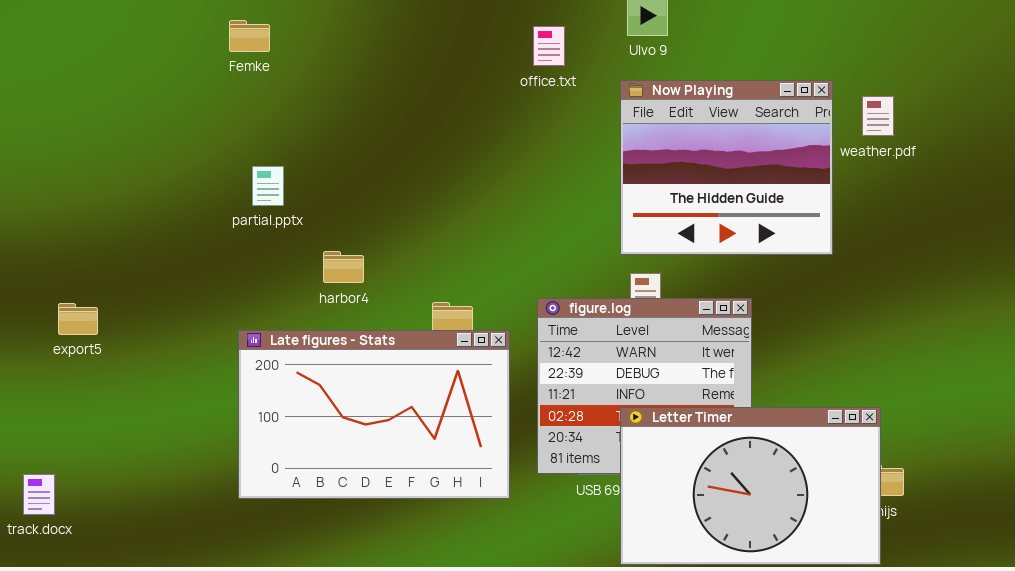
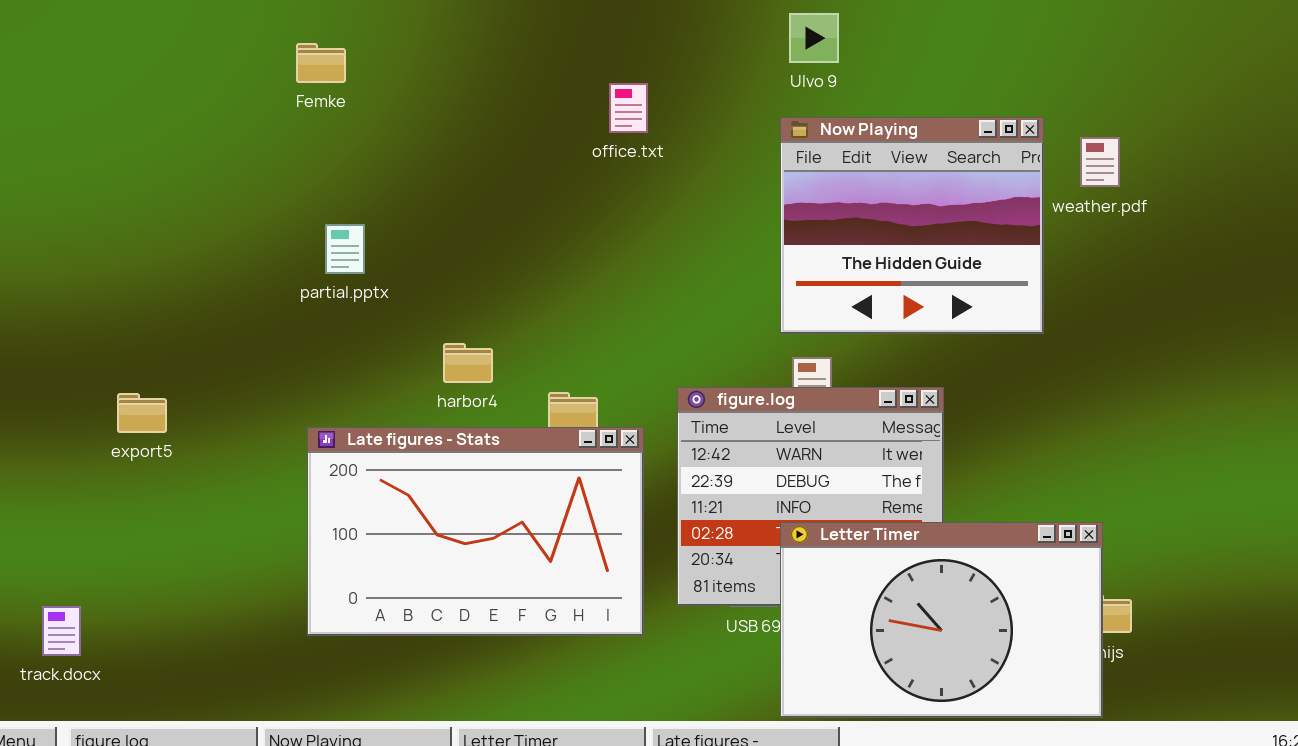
office.txt: [533,26,565,66] -> [609,83,648,133], moved
harbor4: [323,251,364,283] -> [443,343,493,383], moved
export5: [58,303,98,335] -> [117,393,167,433], moved

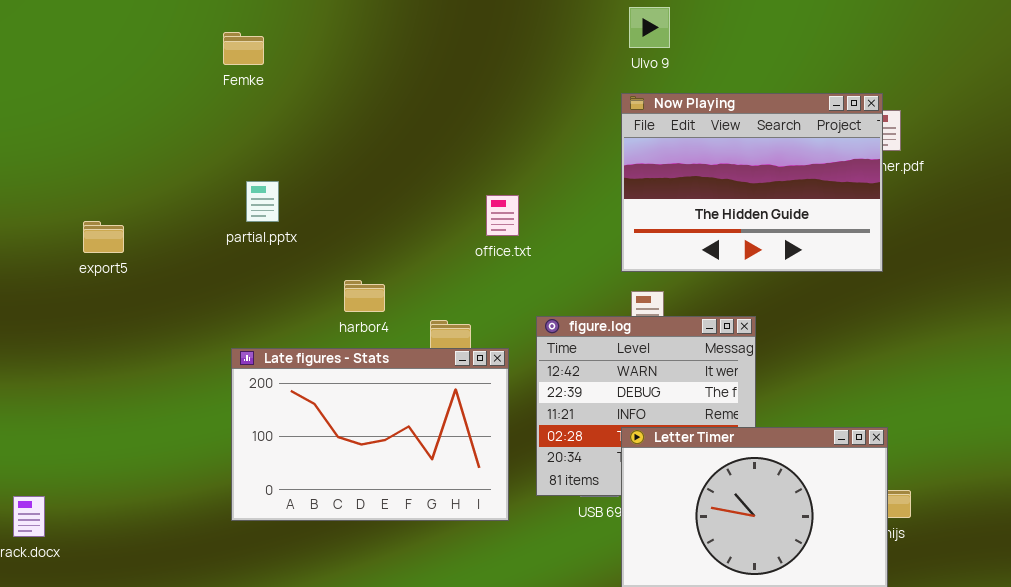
office.txt: [609,83,648,133] -> [486,195,519,236], moved
Now Playing: [780,117,1044,334] -> [621,93,883,272], resized
export5: [117,393,167,433] -> [83,221,124,253], moved

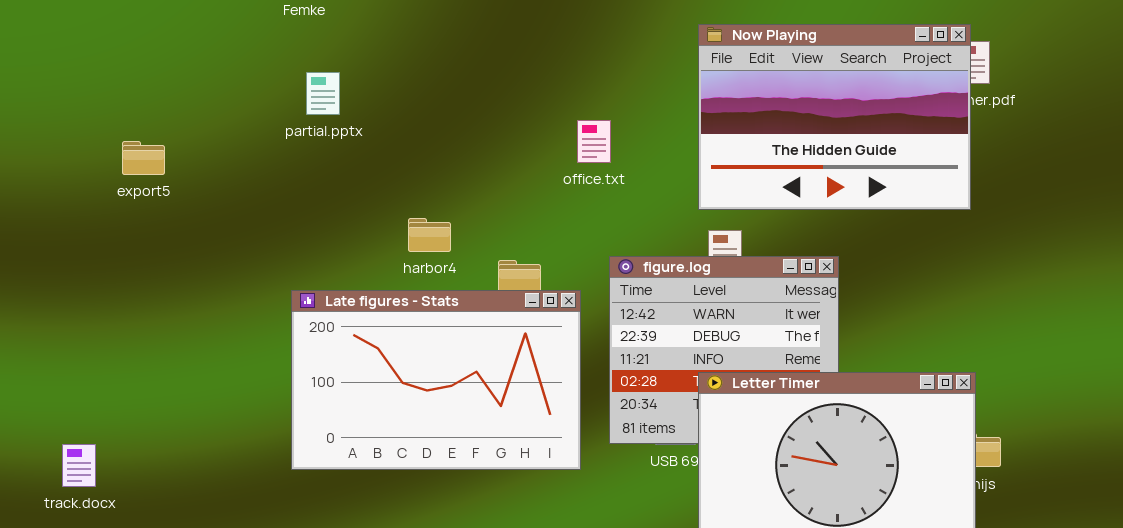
partial.pptx: [246,181,279,222] -> [306,72,340,115], moved
office.txt: [486,195,519,236] -> [577,120,611,163], moved
export5: [83,221,124,253] -> [122,141,165,175], moved

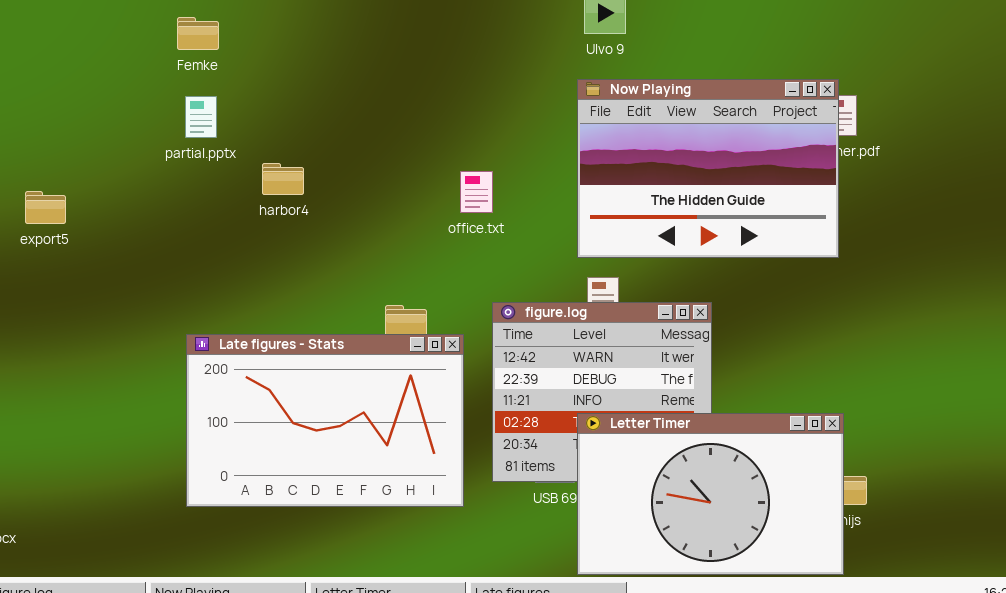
partial.pptx: [306,72,340,115] -> [185,96,217,138], moved
harbor4: [408,218,451,252] -> [262,163,304,195], moved

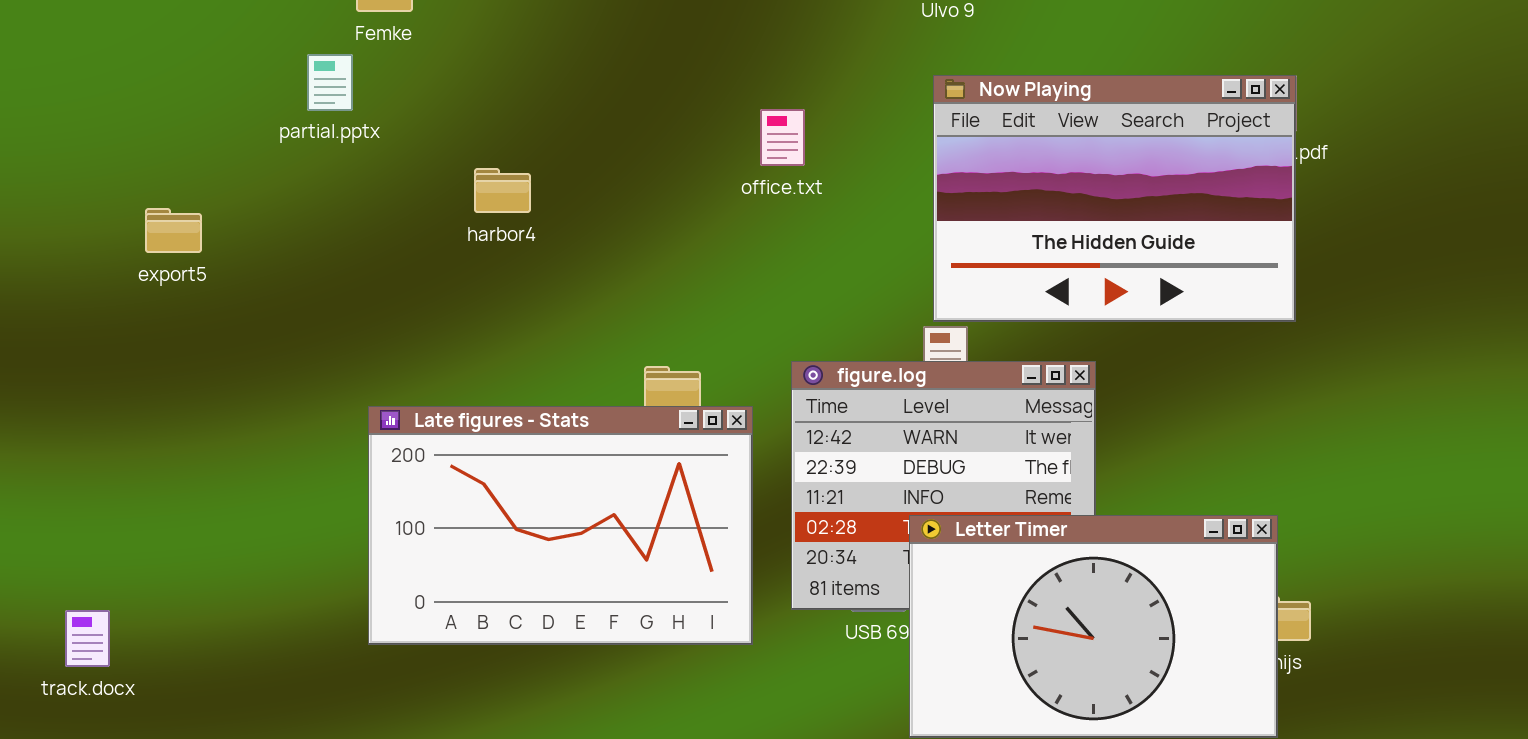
Now Playing: [577,79,839,258] -> [933,75,1296,322], moved
partial.pptx: [185,96,217,138] -> [307,54,353,111], moved
office.txt: [460,171,493,213] -> [760,109,805,166], moved

